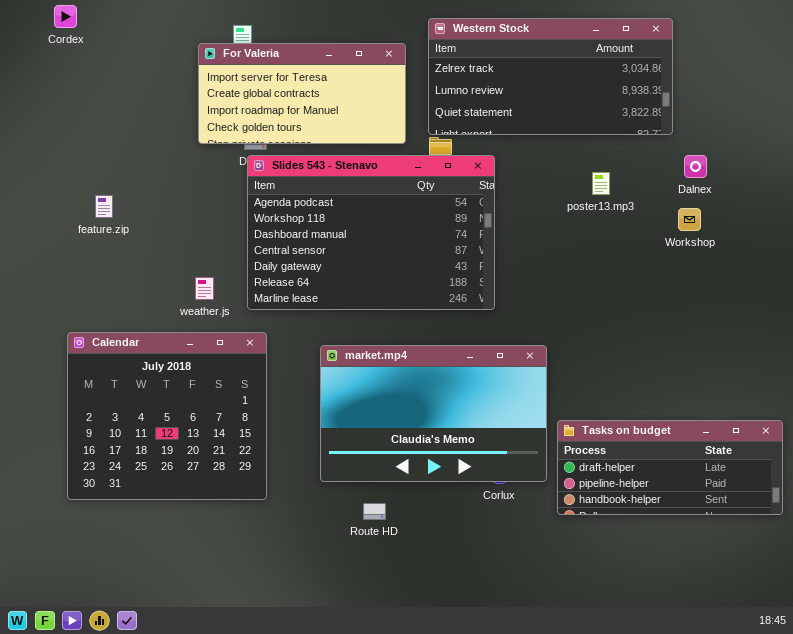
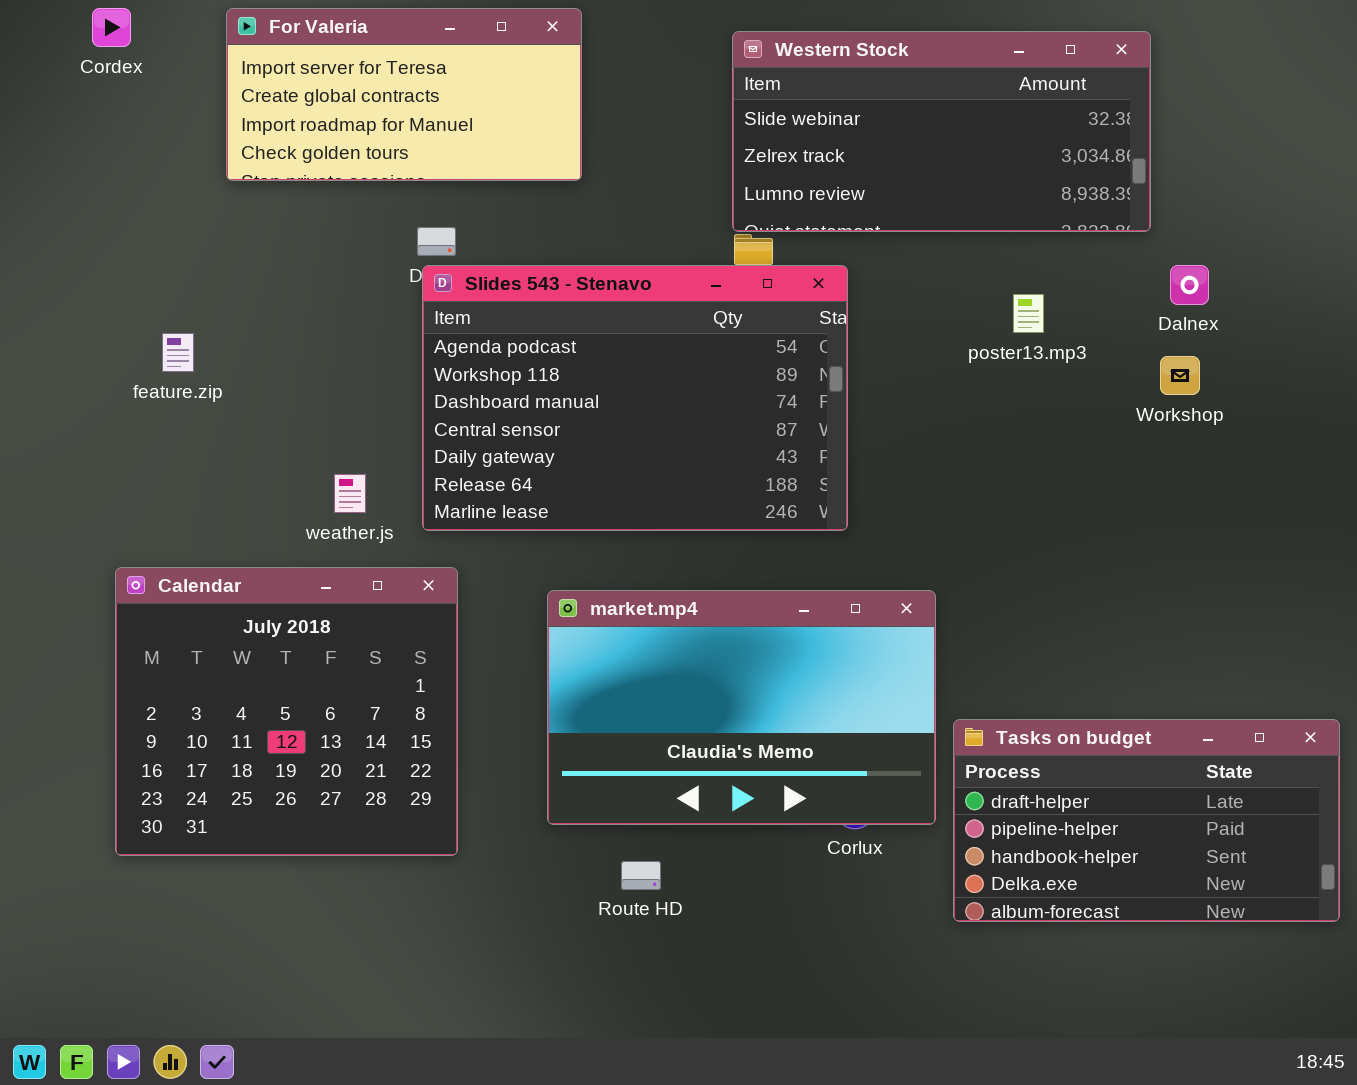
Western Stock: [428,18,673,135] -> [732,31,1151,232], scrolled up 1 row
For Valeria: [198,43,406,144] -> [226,8,582,181], moved
Tasks on budget: [557,420,783,515] -> [953,719,1340,922], resized

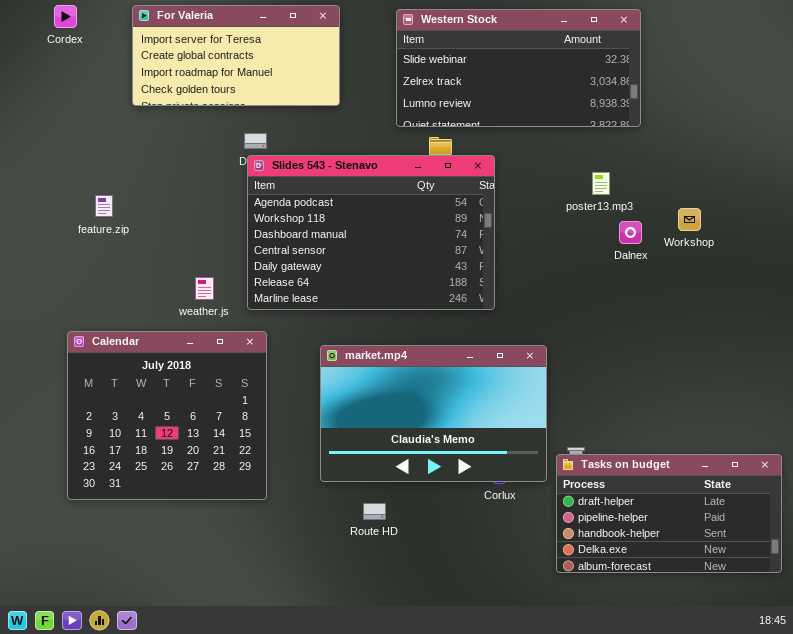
Western Stock: [732,31,1151,232] -> [396,9,641,127], moved
Dalnex: [1170,265,1209,305] -> [619,221,642,244], moved
Tasks on budget: [953,719,1340,922] -> [556,454,782,573], moved

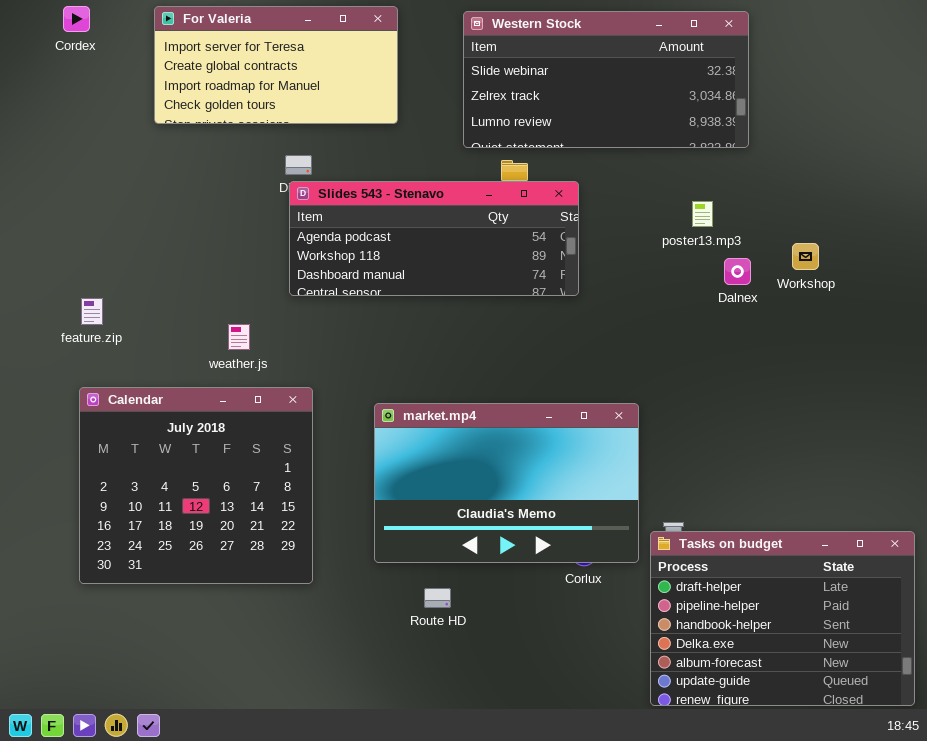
Slides 543 - Stenavo: [247,155,495,310] -> [289,181,579,296], resized
feature.zip: [95,195,113,217] -> [81,298,103,325], moved
Tasks on budget: [556,454,782,573] -> [650,531,915,706], resized

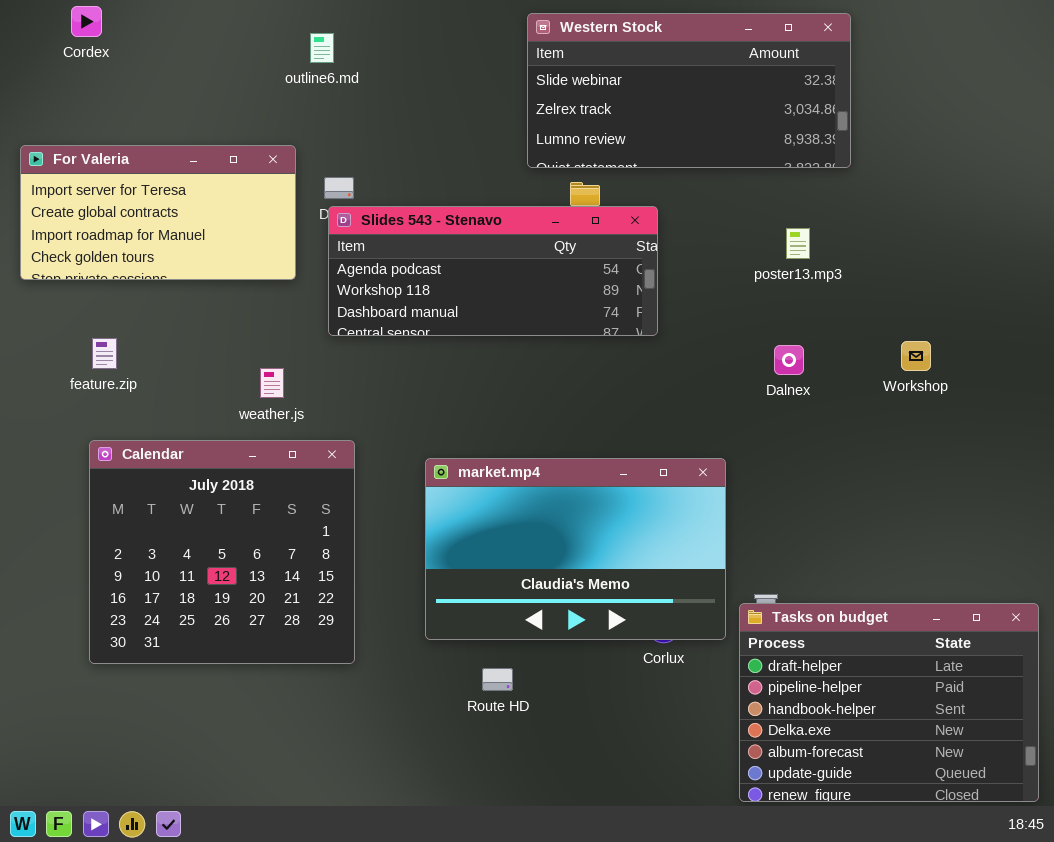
For Valeria: [154,6,398,124] -> [20,145,296,280], moved
Workshop: [792,243,819,270] -> [901,341,931,371], moved
Dalnex: [724,258,751,285] -> [774,345,804,375], moved

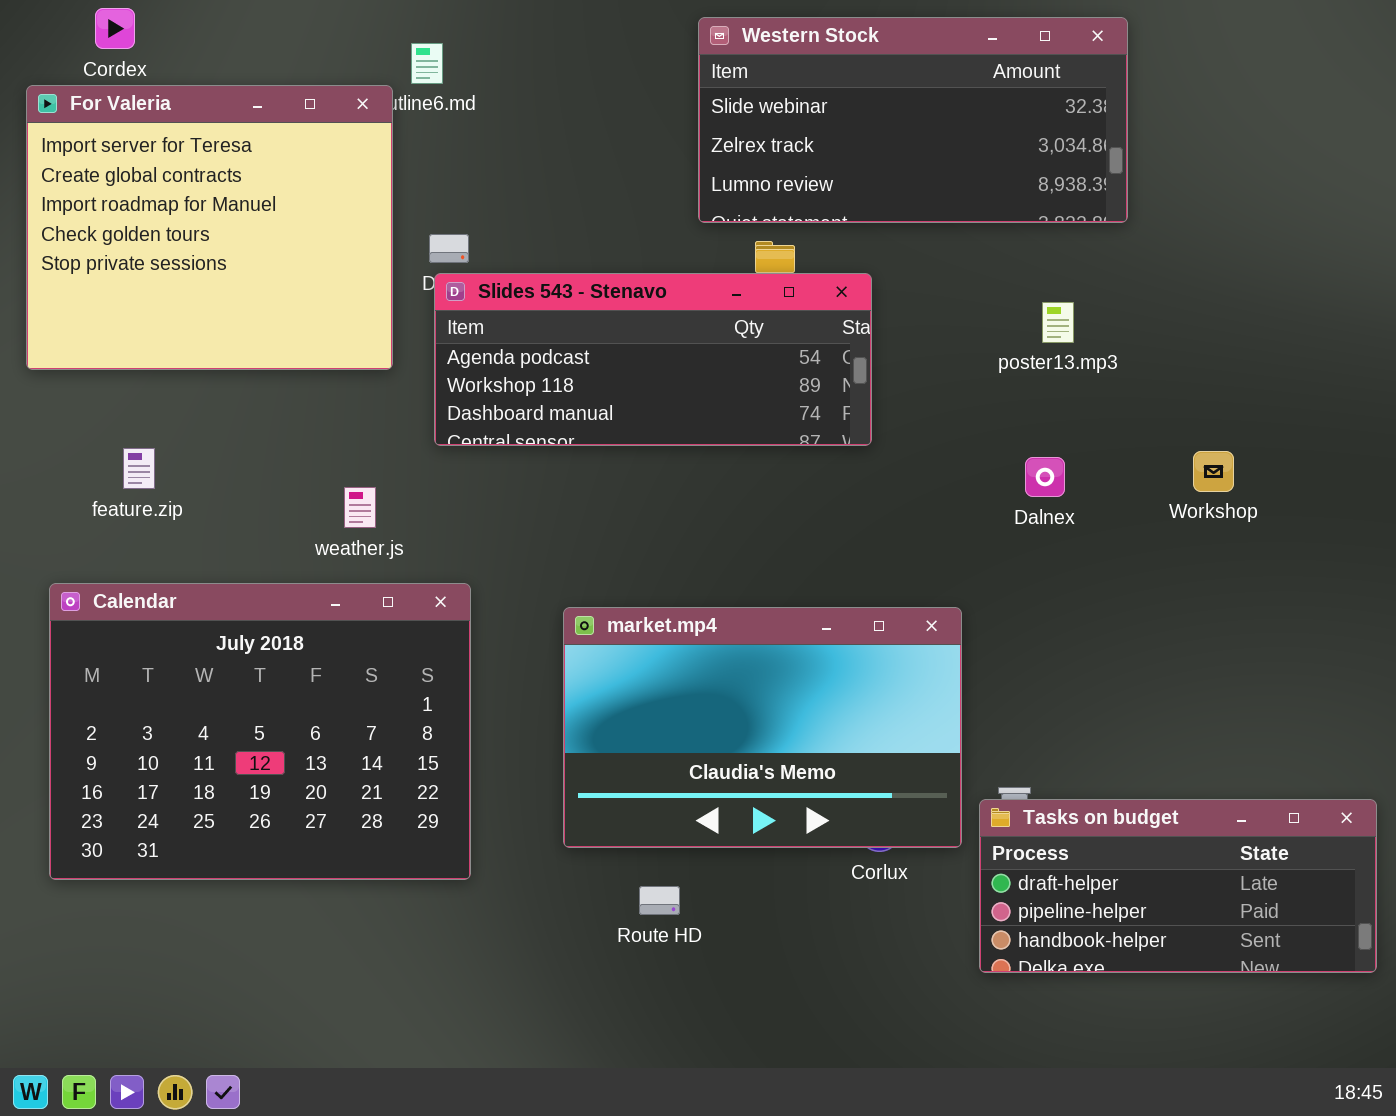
For Valeria: [20,145,296,280] -> [26,85,393,370], resized
Calendar: [89,440,355,664] -> [49,583,471,880], resized
Tasks on budget: [739,603,1039,802] -> [979,799,1377,973], resized

